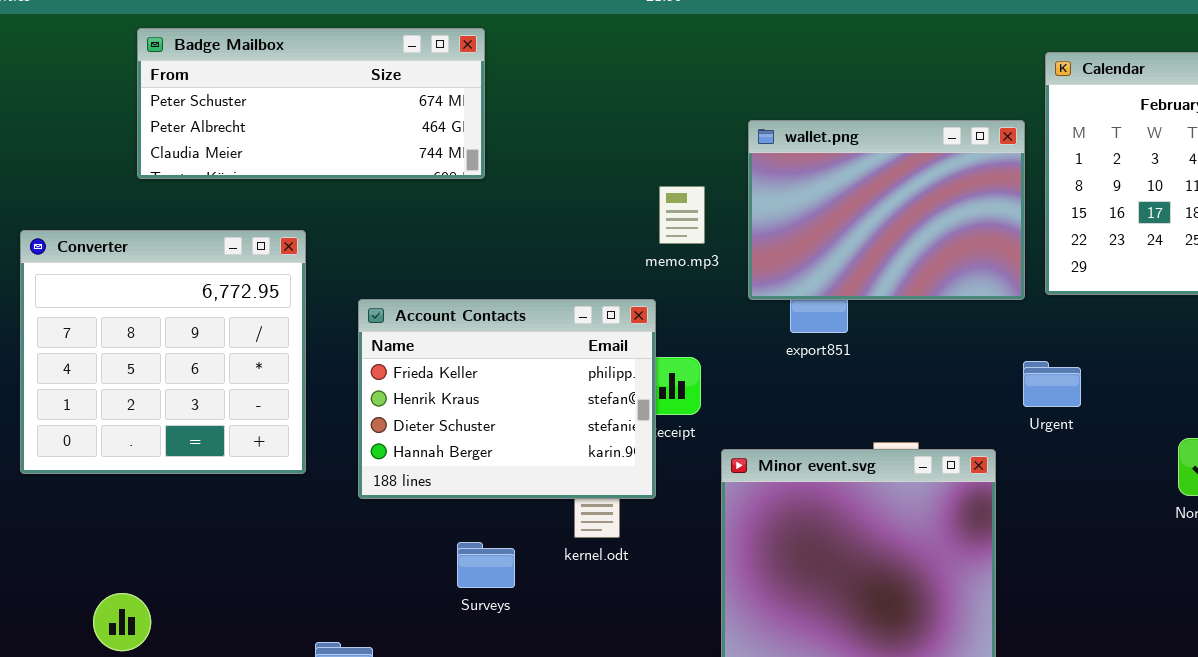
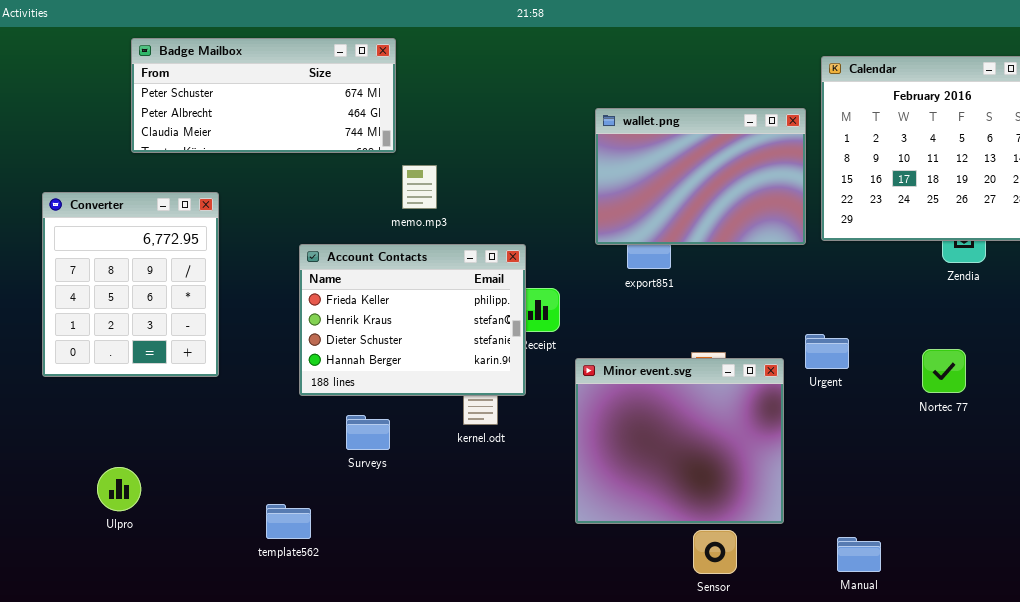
memo.mp3: [659,186,705,244] -> [402,165,437,209], moved
Converter: [20,230,306,474] -> [42,192,219,377], resized
Urgent: [1023,361,1081,407] -> [805,334,849,369], moved
Surveys: [457,542,515,588] -> [346,415,390,450], moved

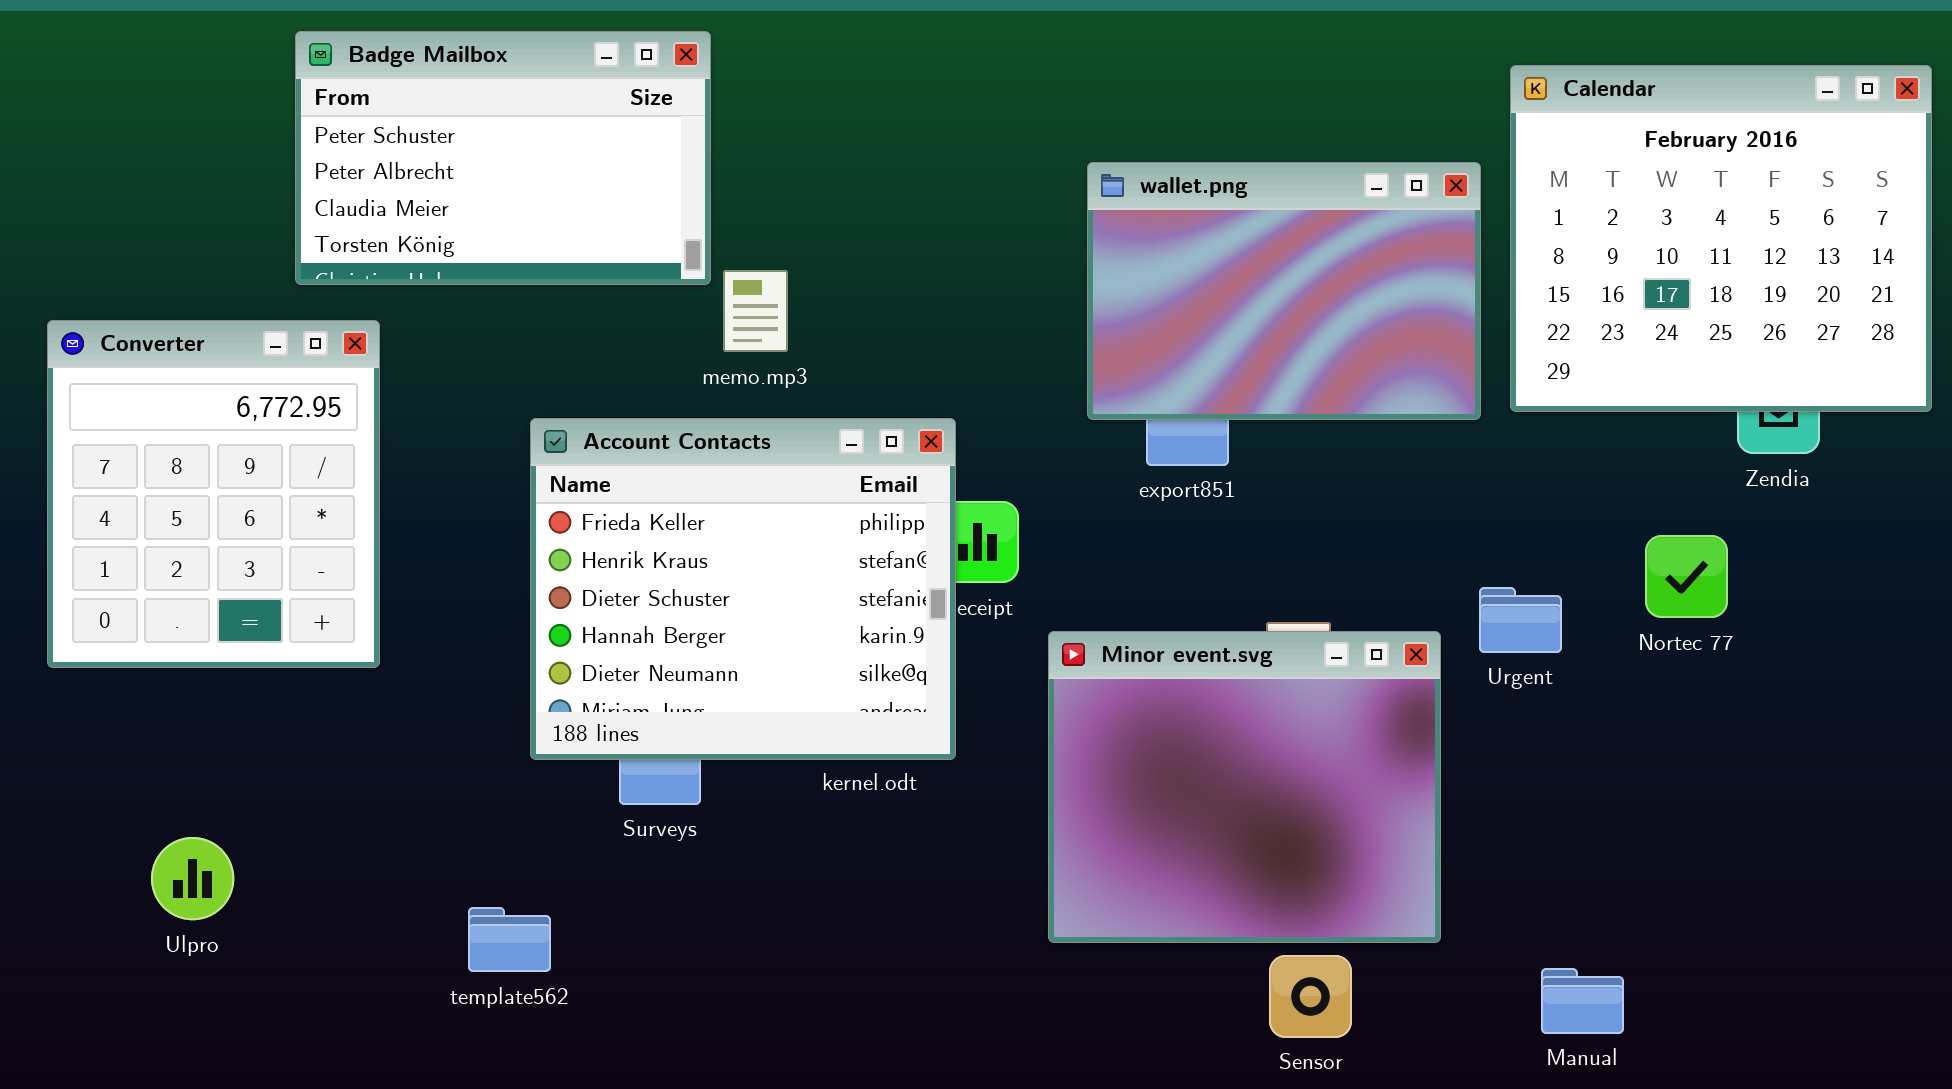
Badge Mailbox: [131,38,396,153] -> [295,31,711,285], resized
Account Contacts: [299,244,526,396] -> [530,418,956,760], resized
Nortec 77: [922,349,966,393] -> [1645,535,1728,618], moved

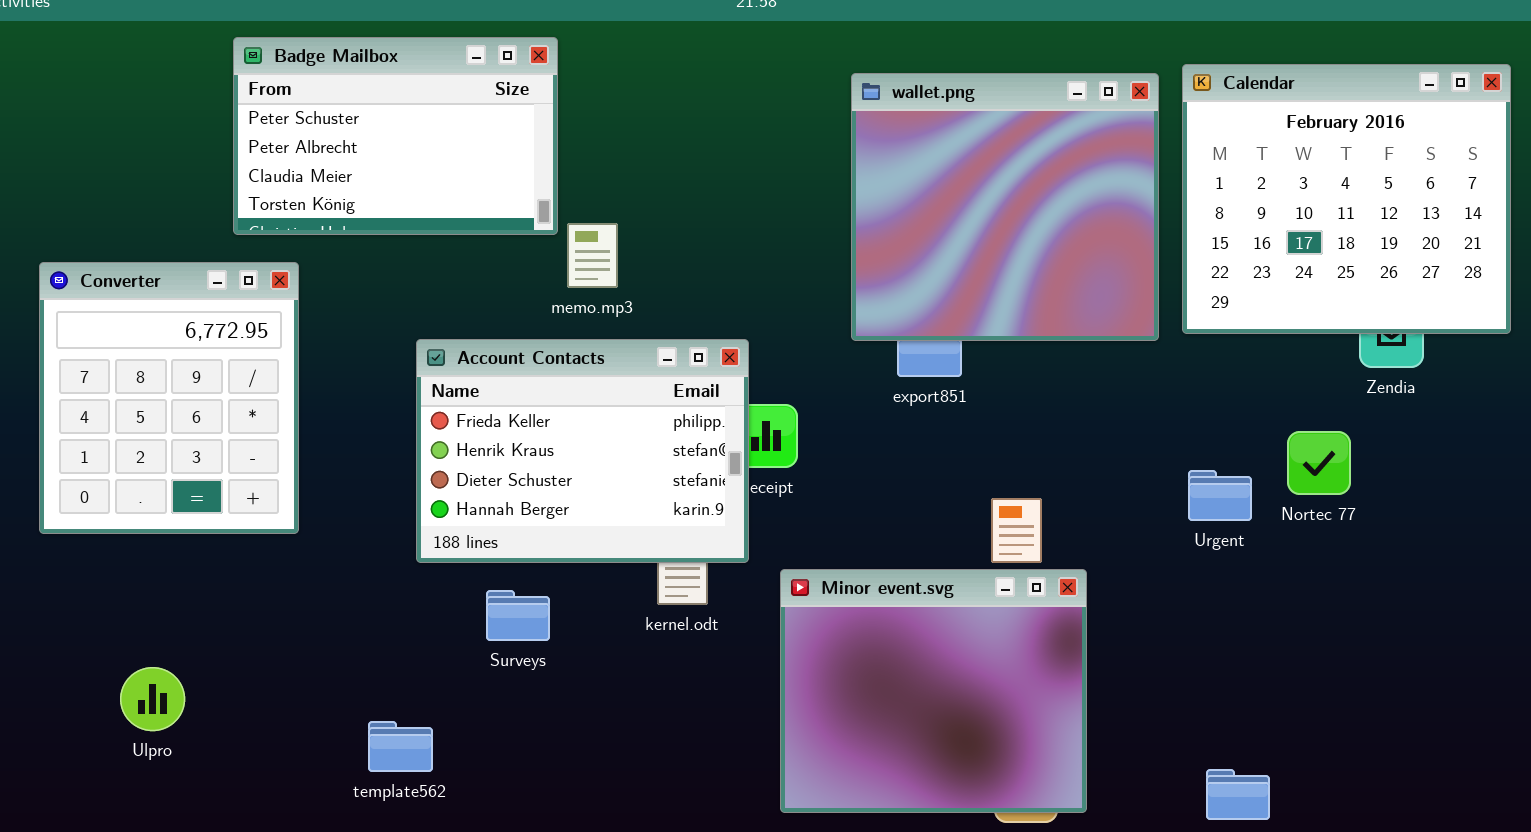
wallet.png: [1087,162,1481,420] -> [851,73,1159,341], resized
Account Contacts: [530,418,956,760] -> [416,339,749,563], resized
Urgent: [1479,587,1562,653] -> [1188,470,1252,521], moved
Minor event.svg: [1048,631,1441,943] -> [780,569,1087,813], moved

